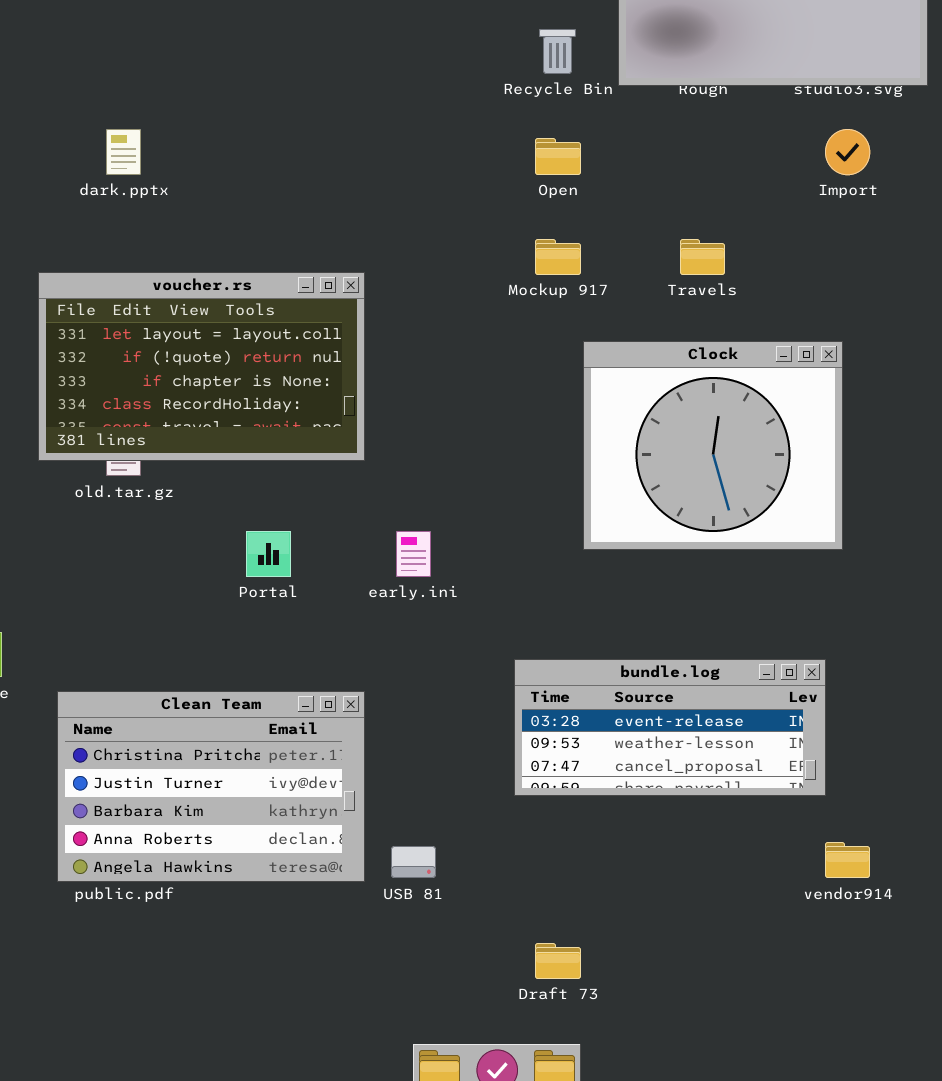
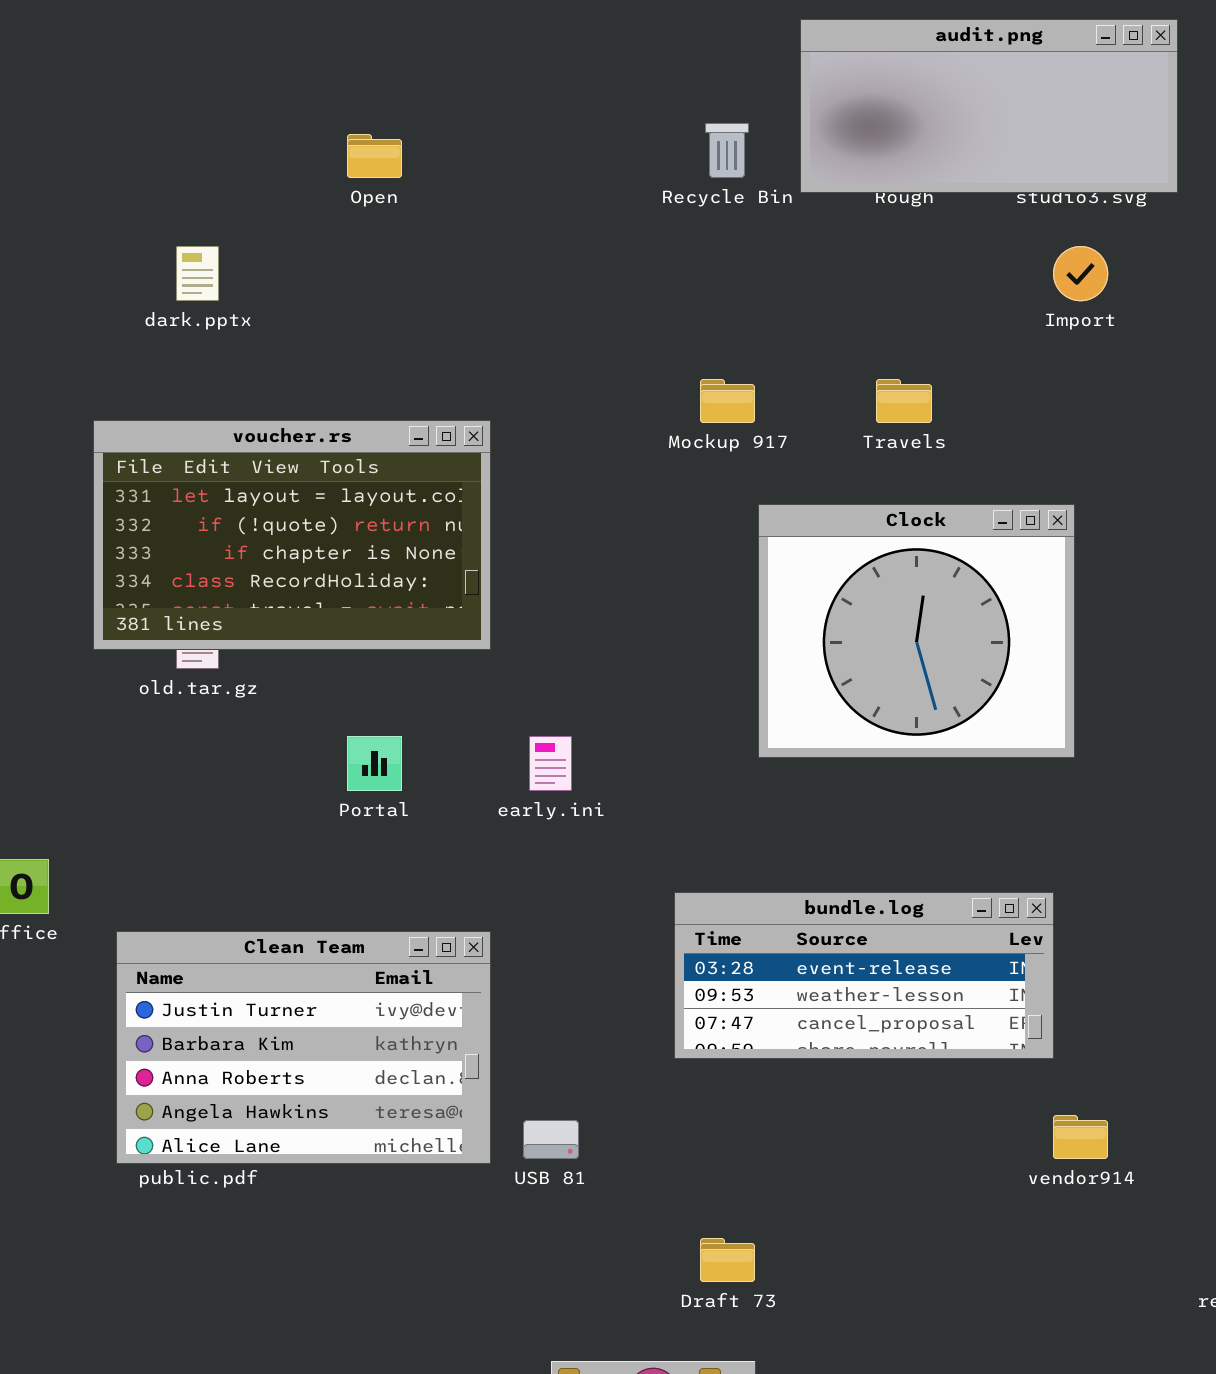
Open: [535,138,581,175] -> [347,134,402,178], moved
Clean Team: [57,691,365,882] -> [116,931,491,1164], scrolled down 1 row

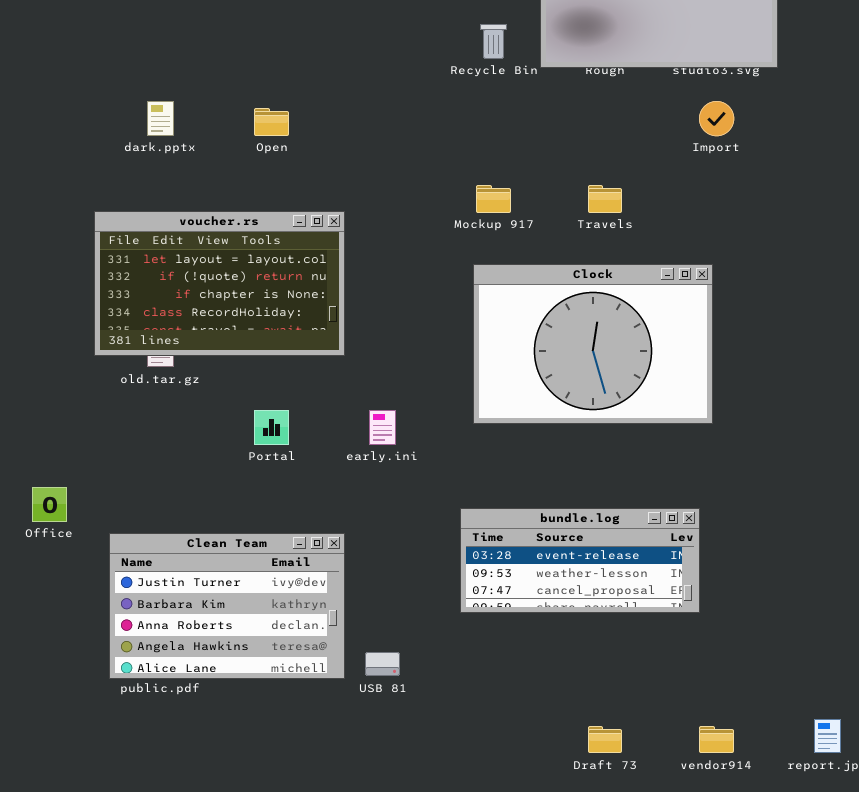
Open: [347,134,402,178] -> [254,108,289,136], moved
Clock: [758,504,1075,758] -> [473,264,713,424], resized
vendor914: [1053,1115,1108,1159] -> [699,726,734,753], moved
Draft 73: [700,1238,755,1282] -> [588,726,622,753], moved

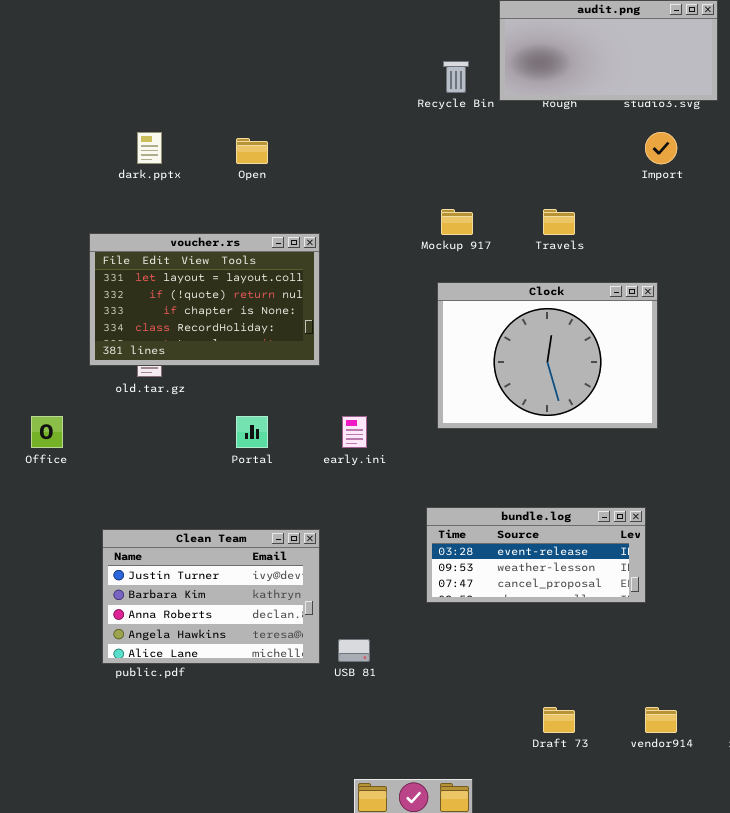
Office: [32,487,67,522] -> [31,416,63,448], moved

